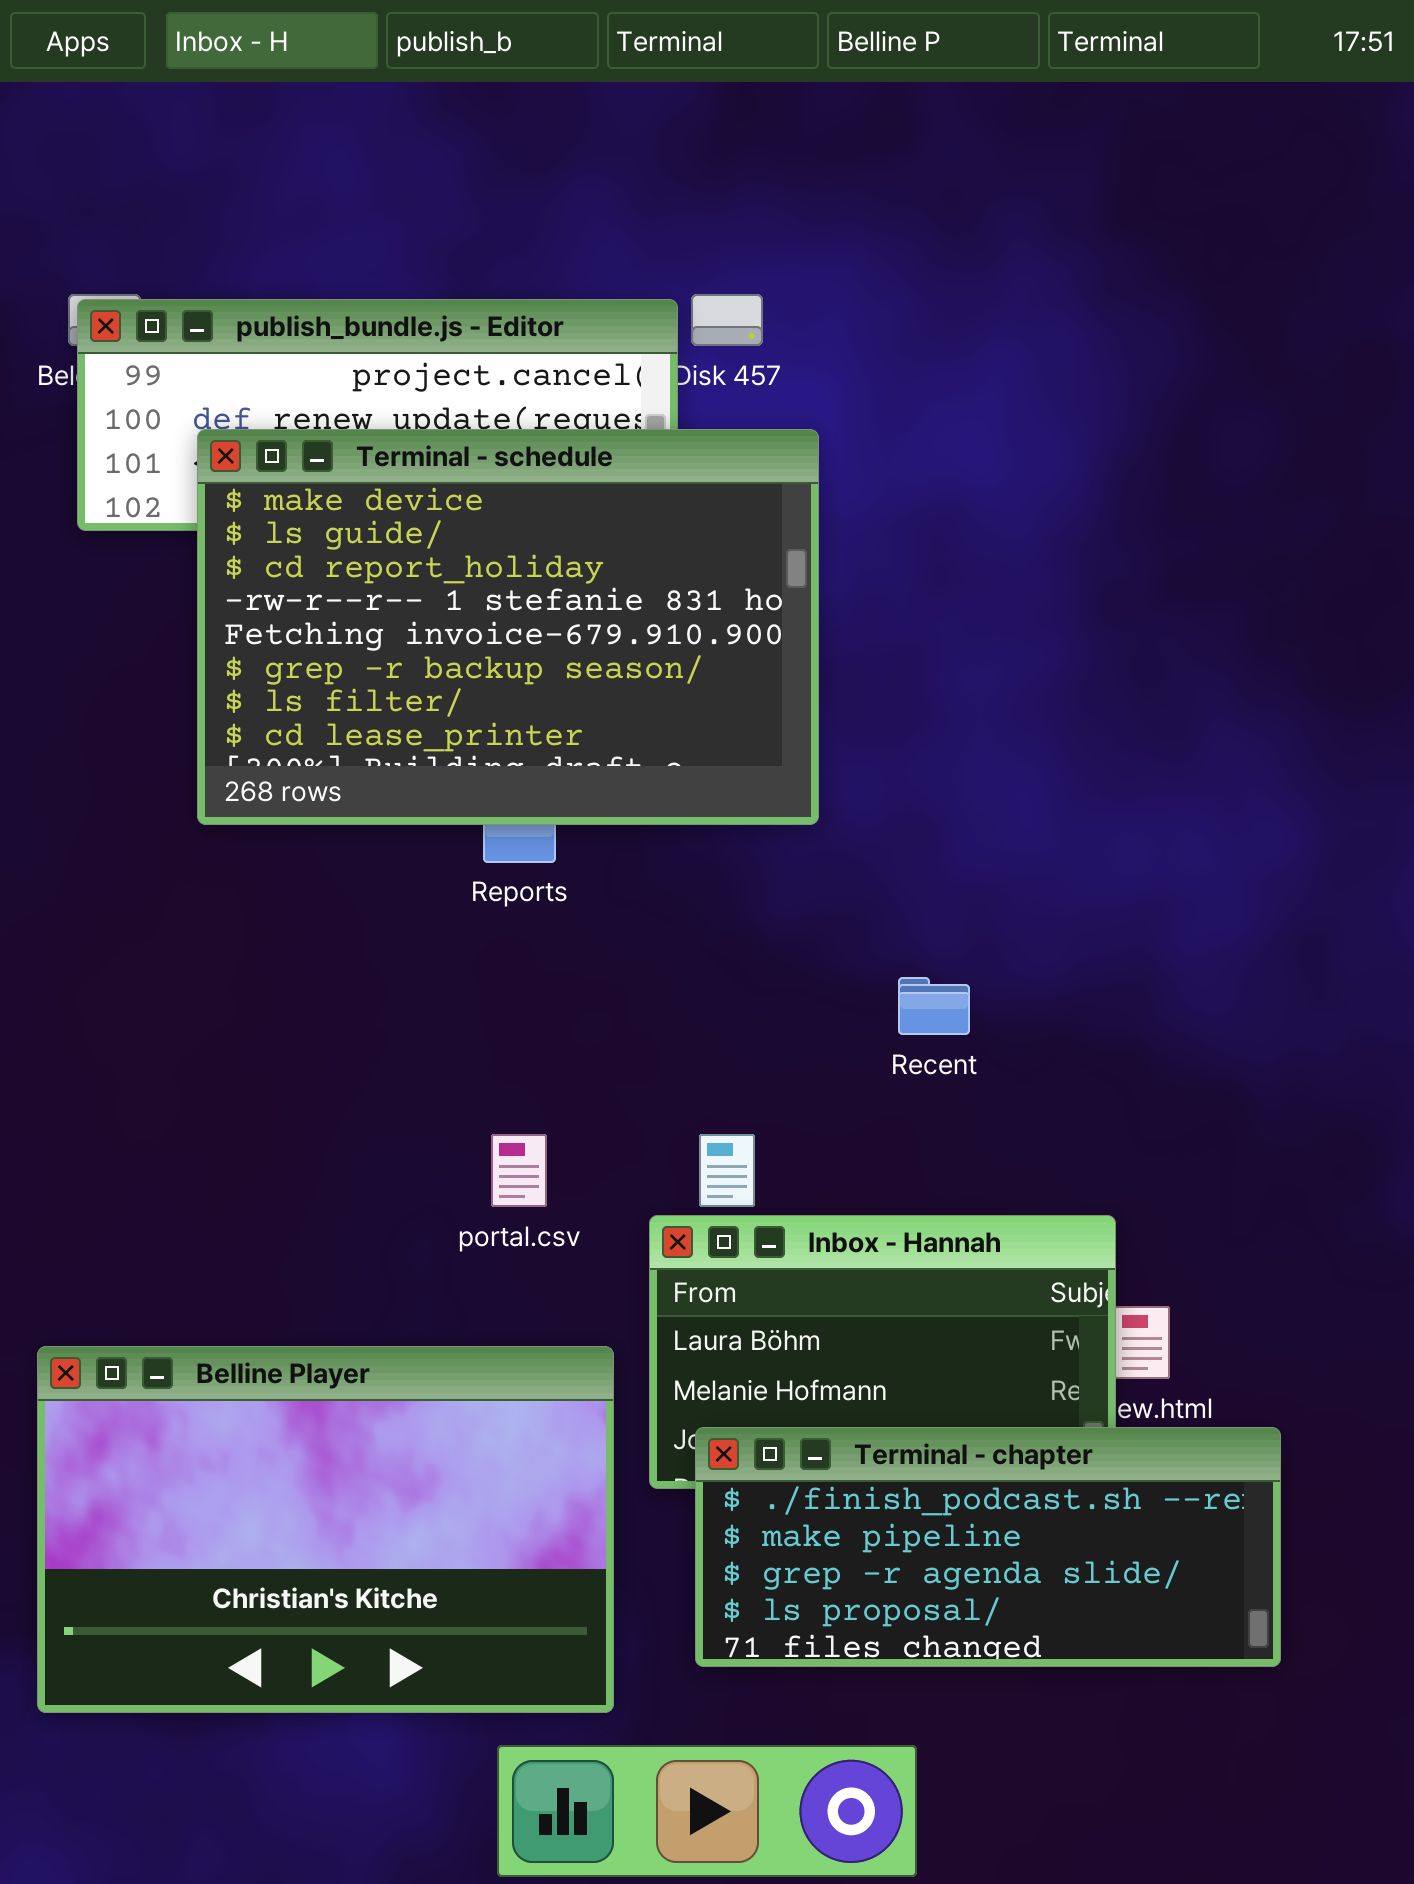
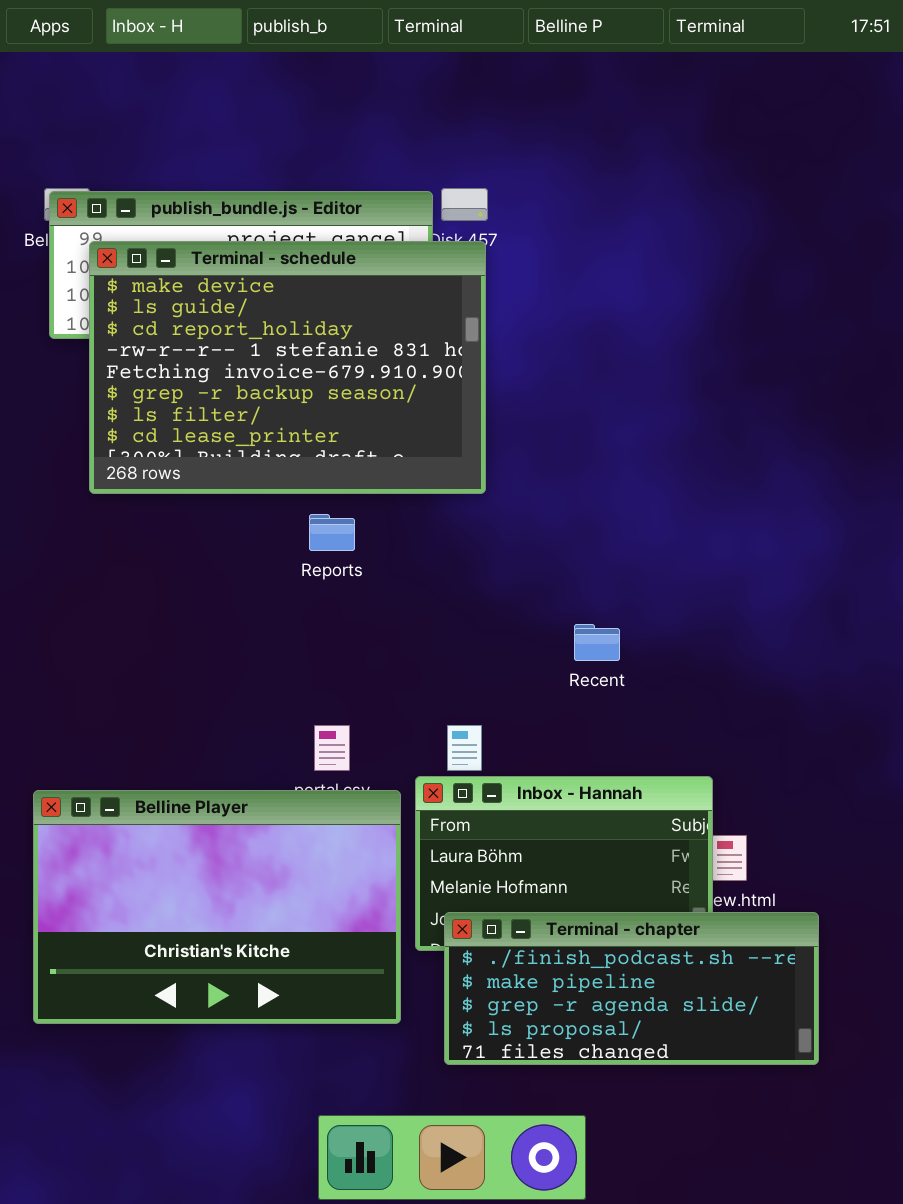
Terminal - schedule: [197,429,819,825] -> [89,241,486,494], moved
Belline Player: [37,1346,614,1713] -> [33,790,401,1024], moved

